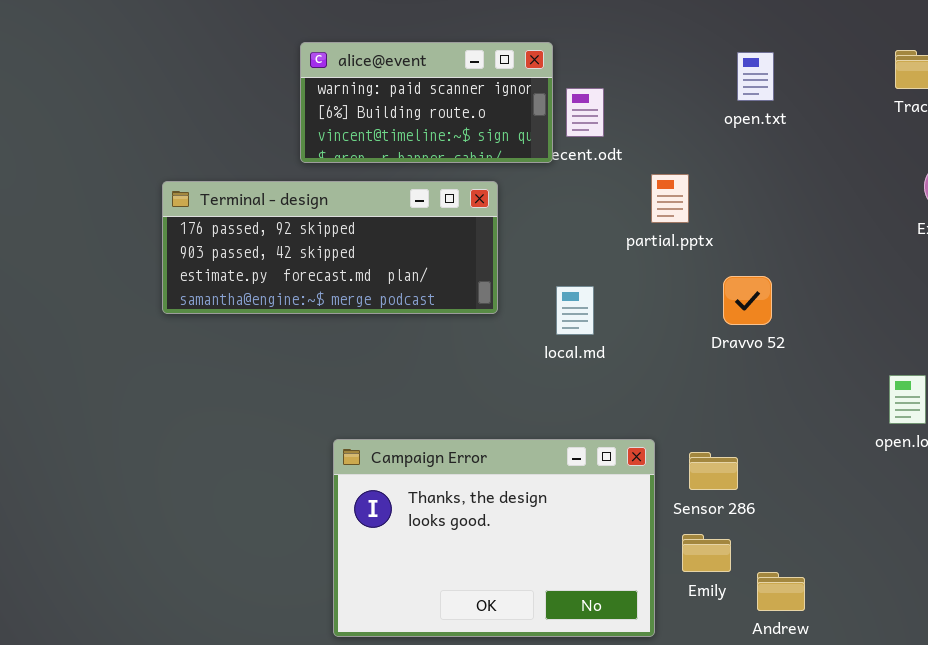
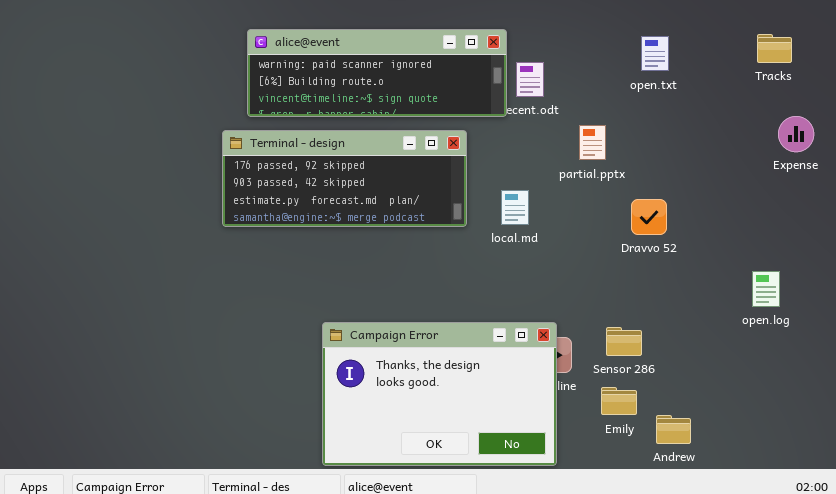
alice@event: [300,42,553,163] -> [247,29,507,117], resized
local.md: [556,286,594,335] -> [501,190,529,225], moved
Campaign Error: [333,439,655,637] -> [322,322,557,466], moved

